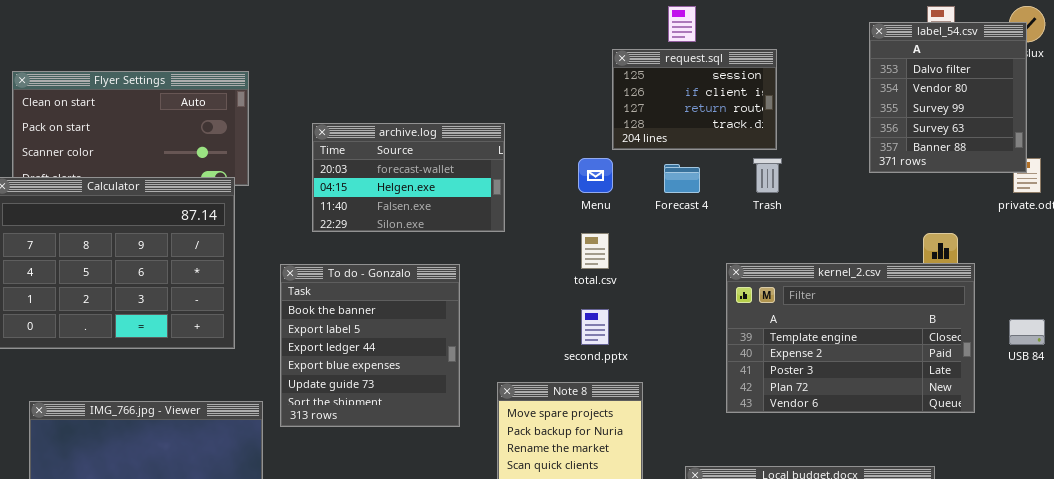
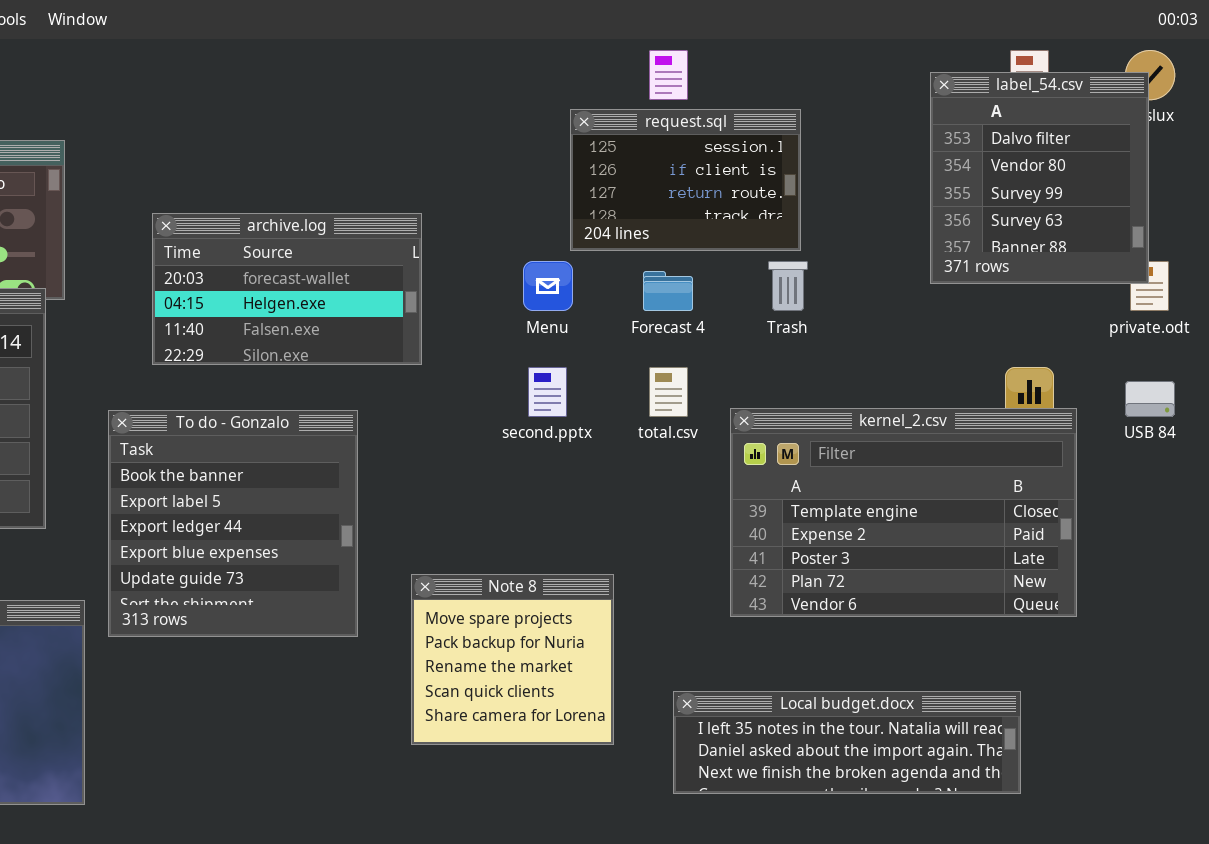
total.csv: [581,233,609,269] -> [649,367,688,417], moved
second.pptx: [581,309,609,345] -> [528,367,567,417], moved
USB 84: [1009,319,1045,345] -> [1125,381,1175,417], moved

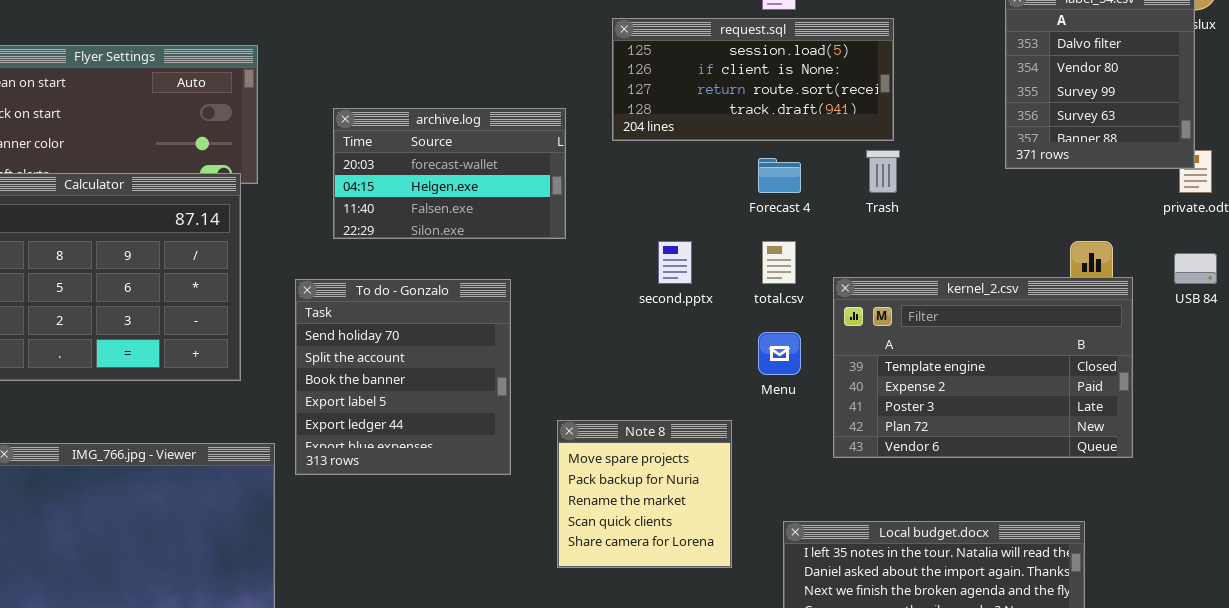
request.sql: [570,109,801,251] -> [612,18,894,141], resized
Menu: [523,261,573,311] -> [758,332,801,375], moved
To do - Gonzalo: [108,410,358,637] -> [295,279,511,475], scrolled up 2 rows

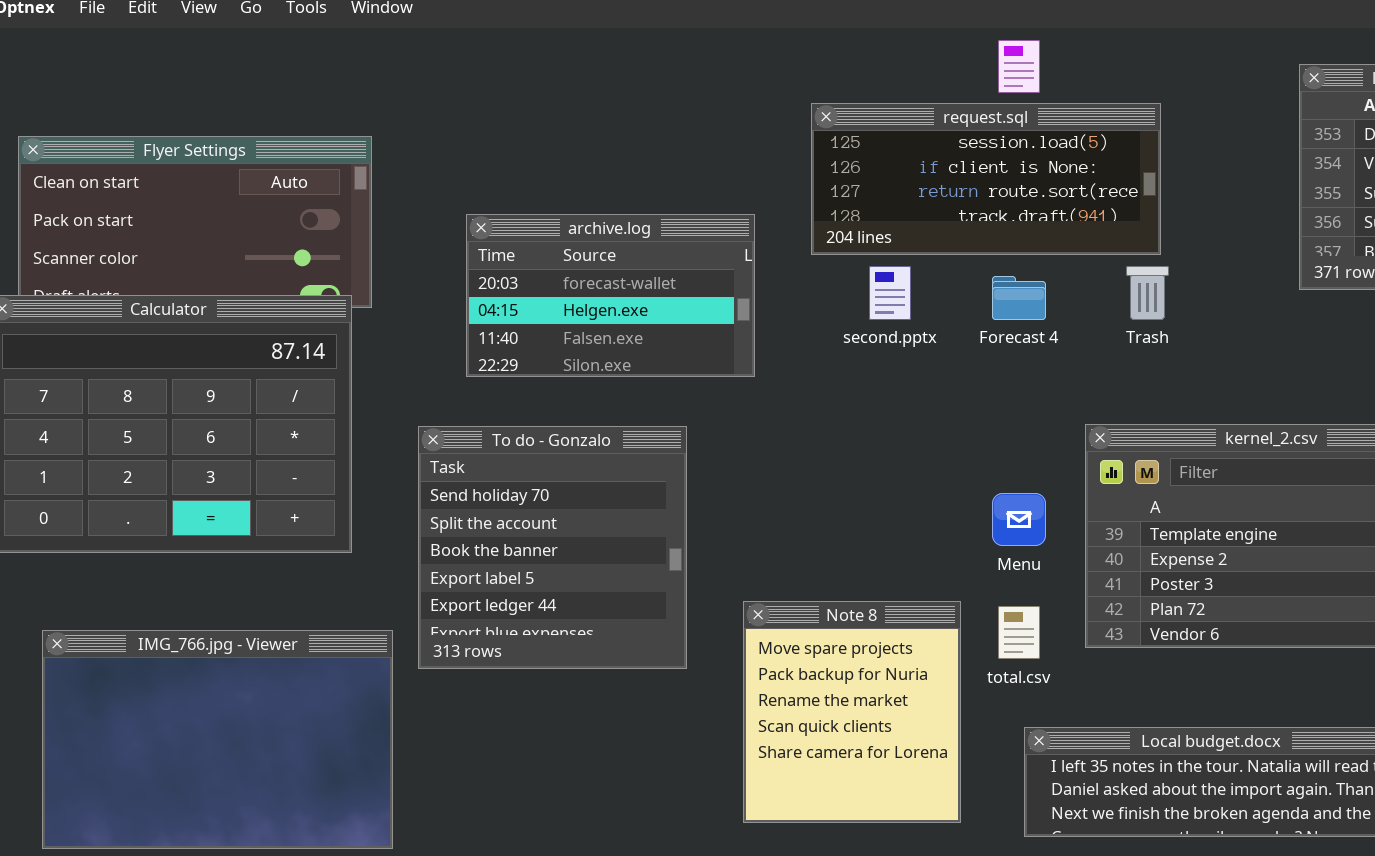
second.pptx: [658,241,692,284] -> [869,266,911,320], moved
total.csv: [762,241,796,284] -> [998,606,1040,659], moved
Note 8: [557,420,732,568] -> [743,601,961,823], resized

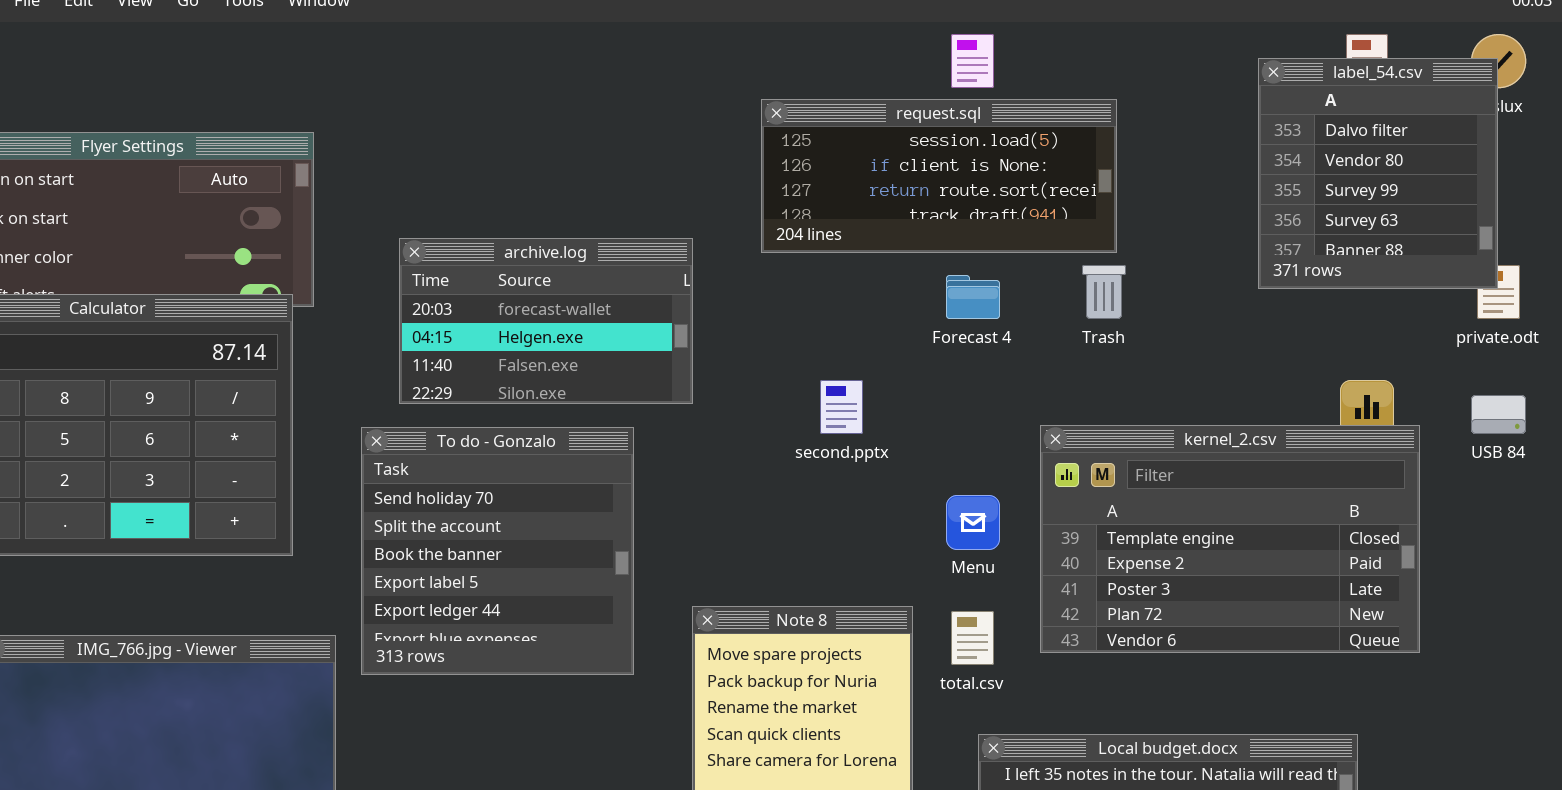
archive.log: [466,214,755,377] -> [399,238,693,404], moved
second.pptx: [869,266,911,320] -> [820,380,863,434], moved

